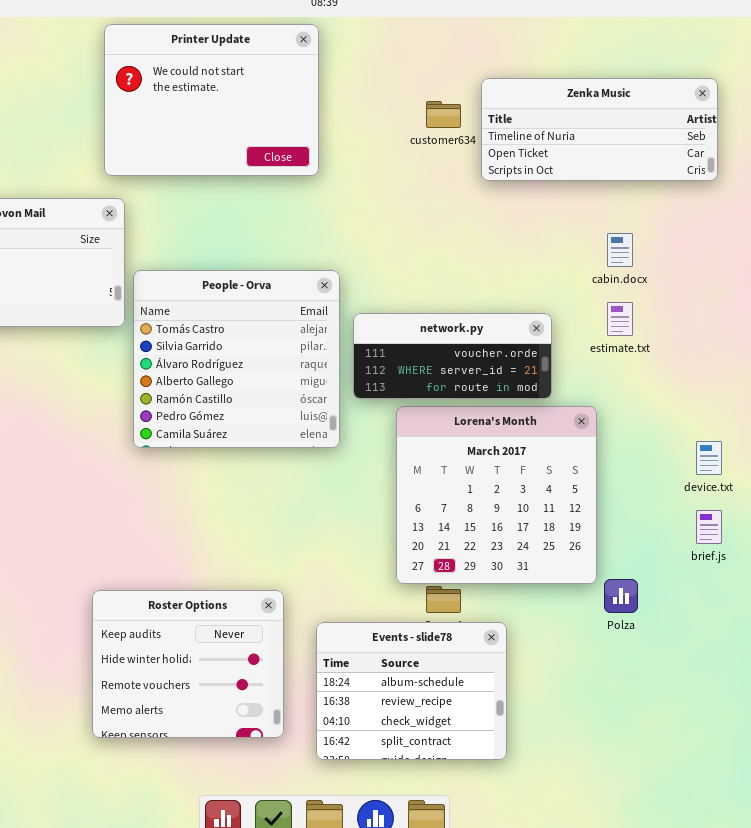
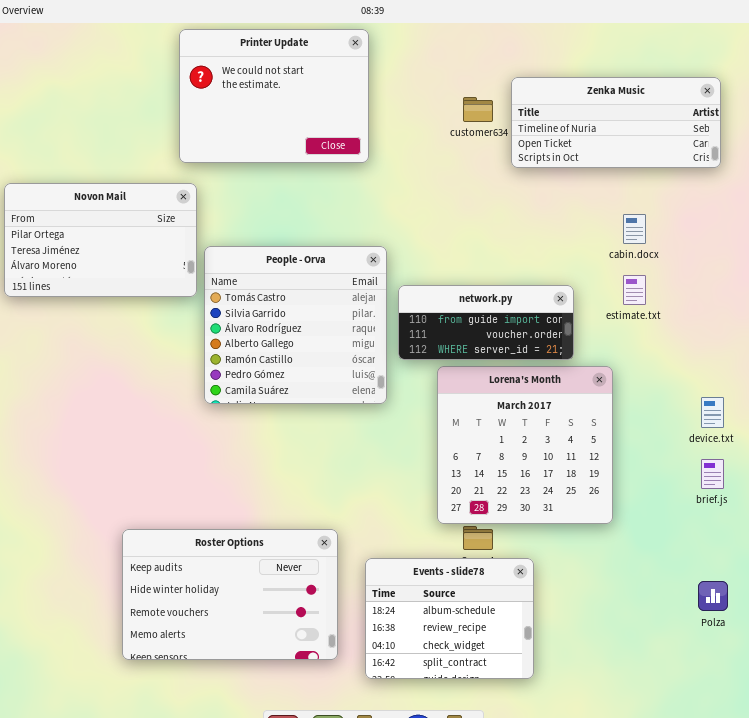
network.py: [353,313,552,399] -> [398,285,574,360], scrolled up 1 row
Polza: [604,579,638,613] -> [698,581,728,611], moved
Roster Options: [92,590,284,738] -> [122,529,338,660], resized

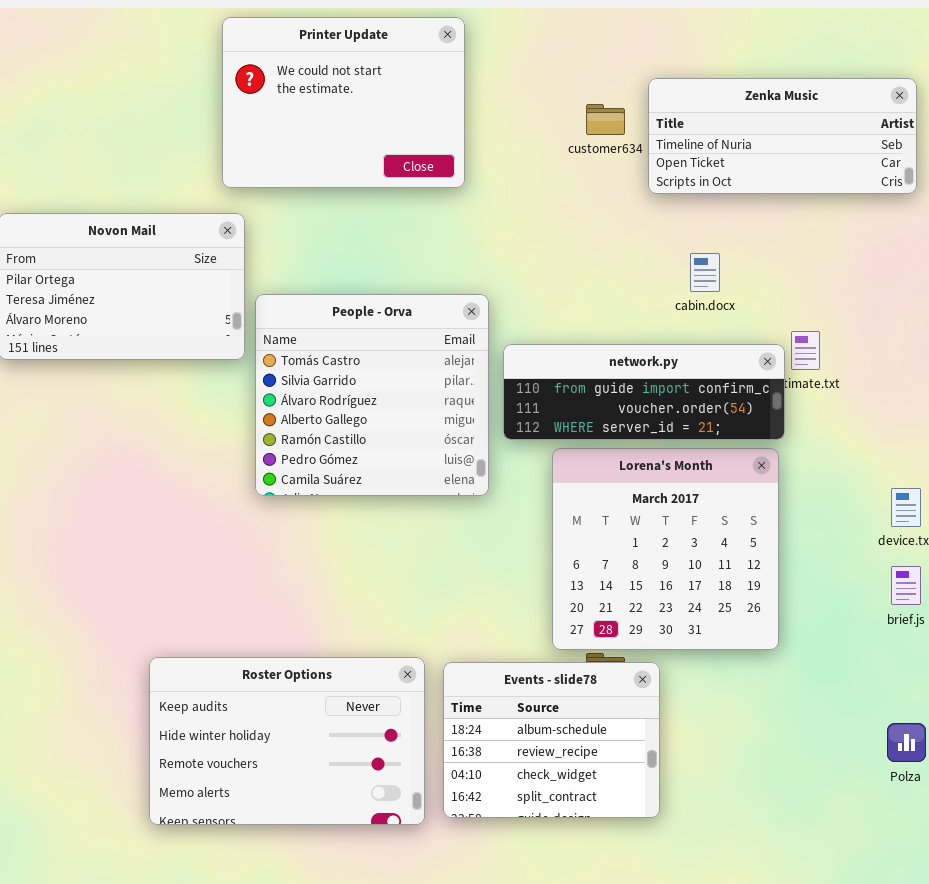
cabin.docx: [623,214,646,244] -> [690,253,720,292], moved
network.py: [398,285,574,360] -> [503,344,785,440], resized
Events - slide78: [365,558,534,679] -> [443,662,660,818], moved

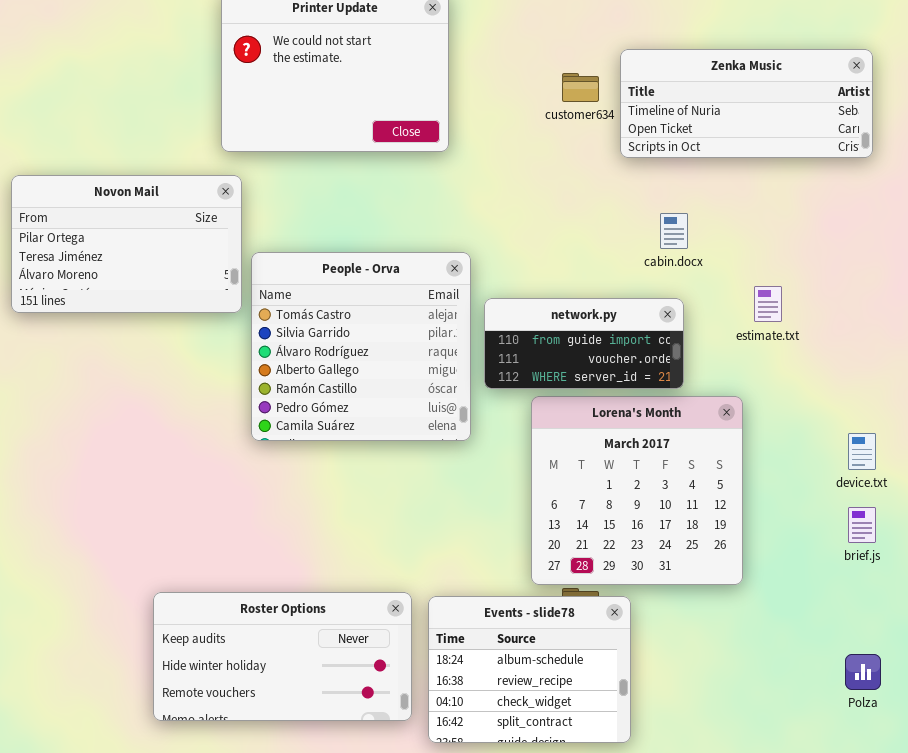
network.py: [503,344,785,440] -> [484,298,684,389], resized
Roster Options: [149,657,425,825] -> [153,592,412,721], resized

